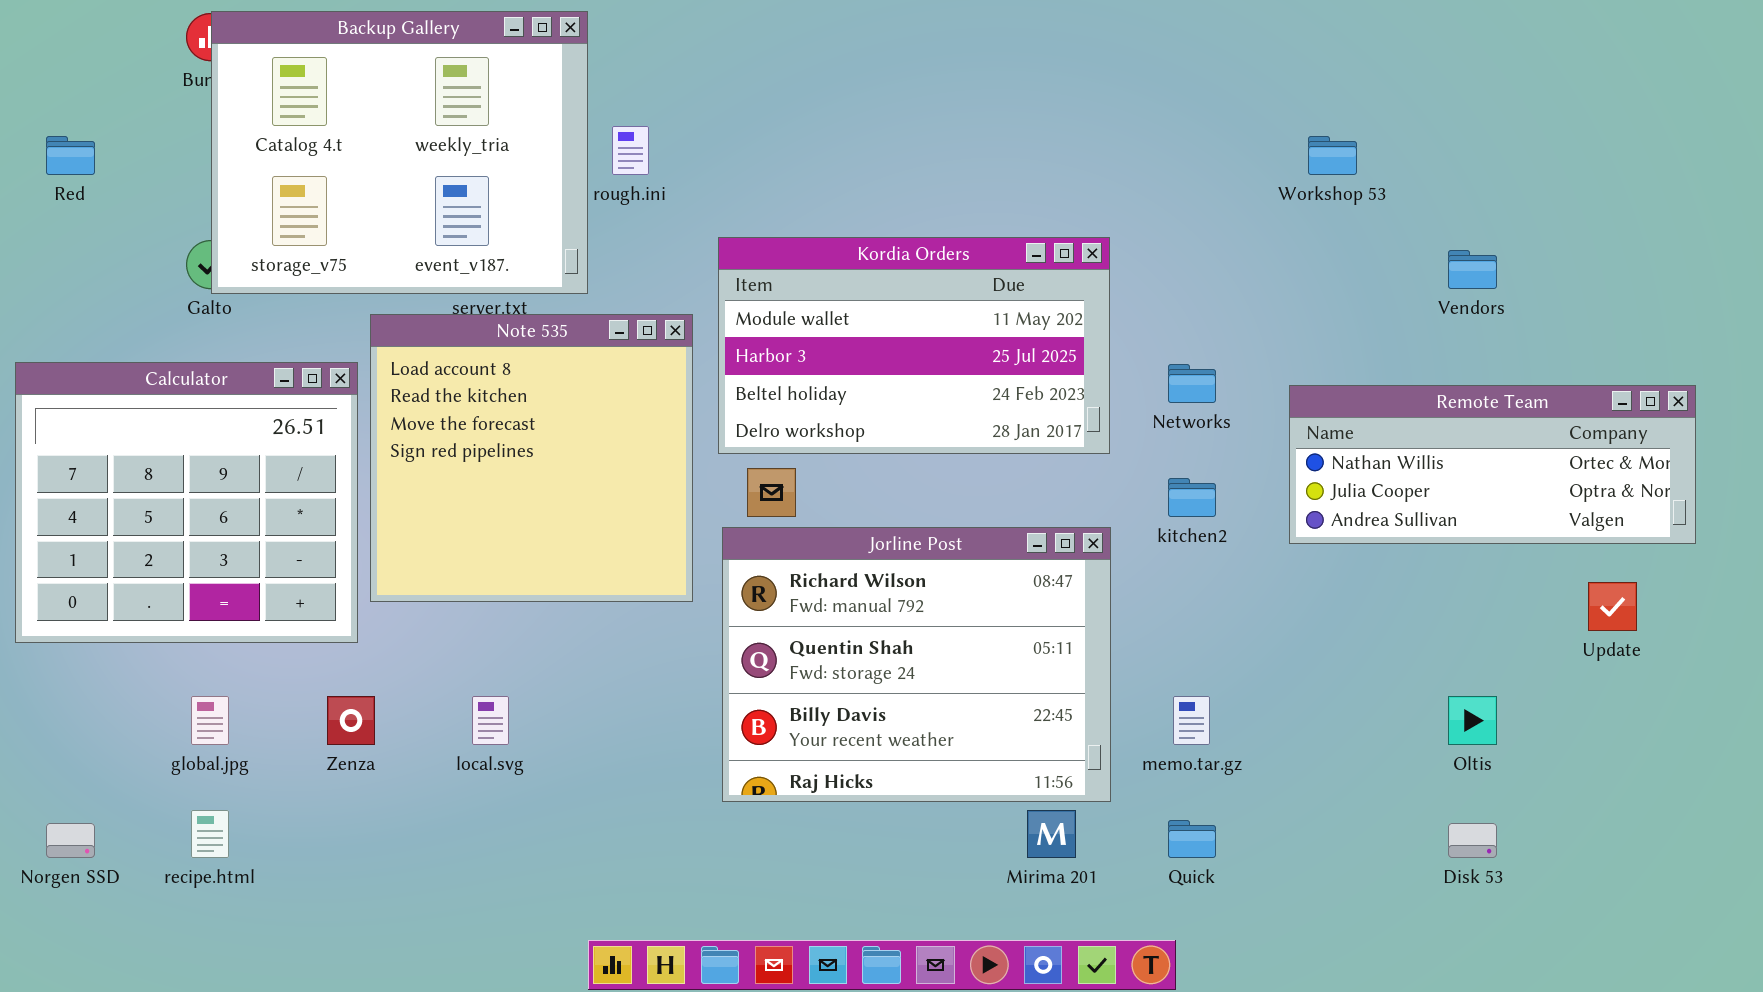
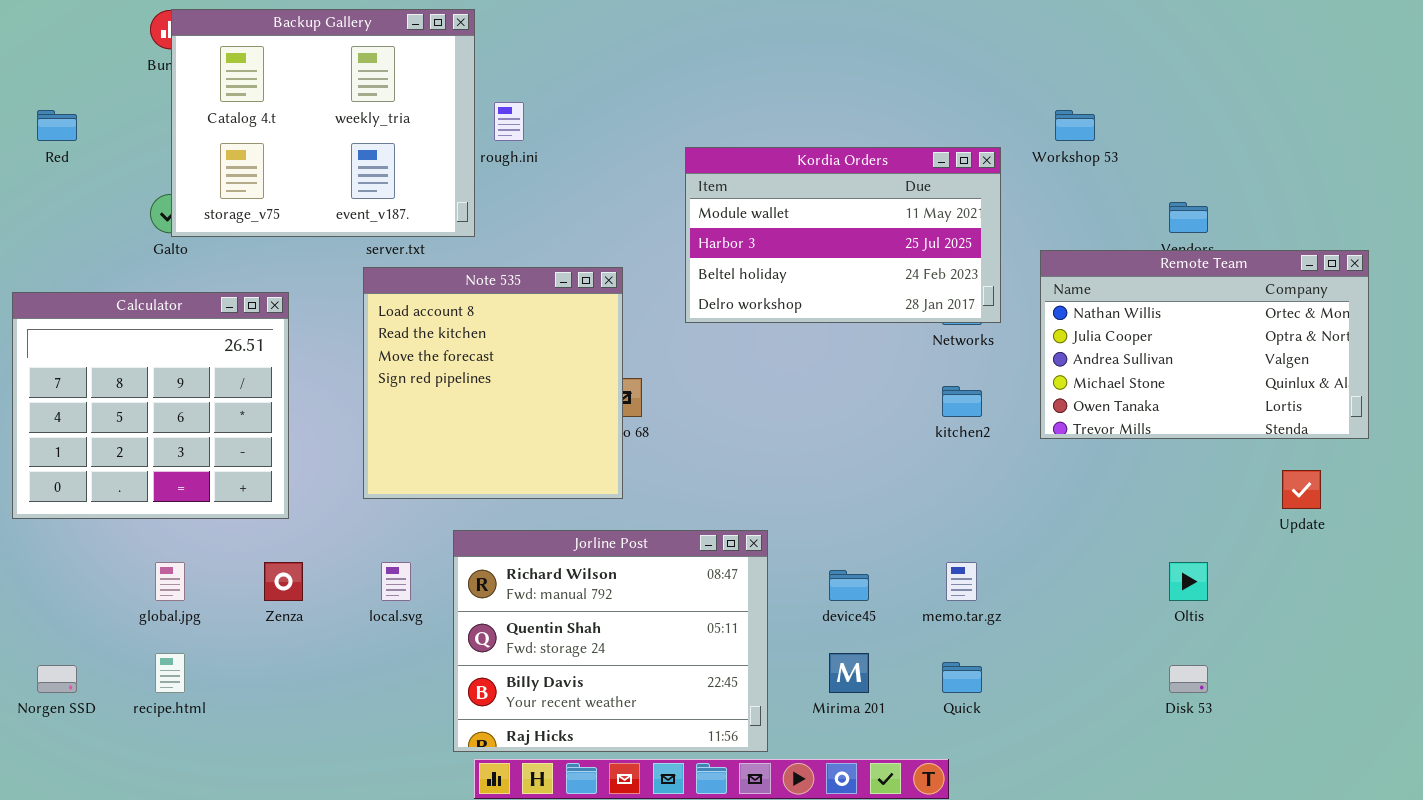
Kordia Orders: [718,237,1110,454] -> [685,147,1001,323], moved
Note 535: [370,314,693,602] -> [363,267,623,499], moved
Remote Team: [1289,385,1696,544] -> [1040,250,1369,439], resized
Jorline Post: [722,527,1111,802] -> [453,530,768,752], moved

